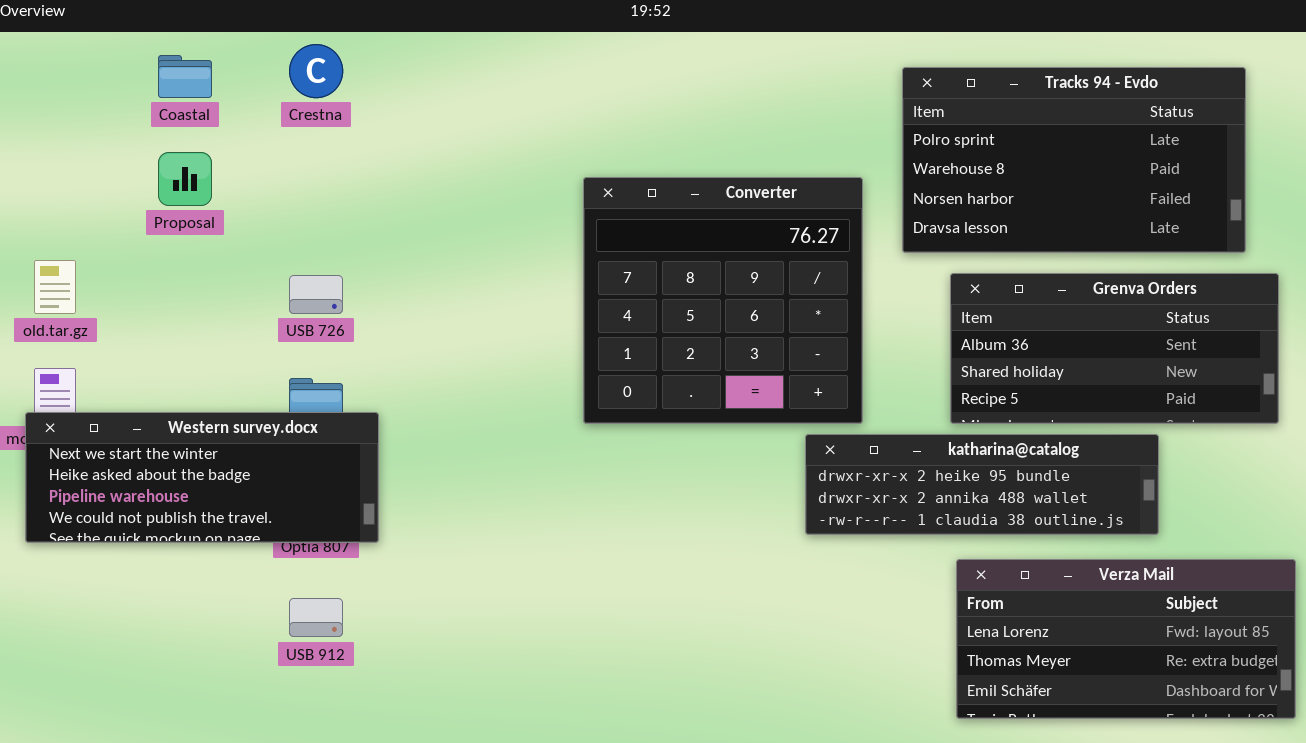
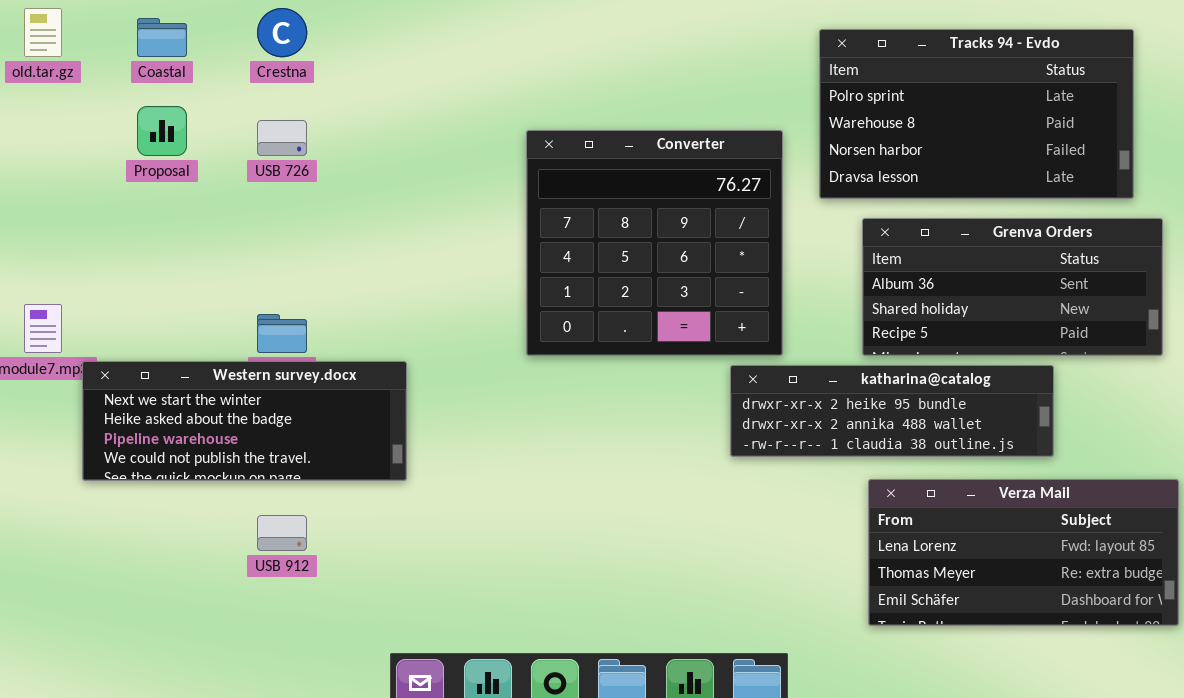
old.tar.gz: [34,260,76,314] -> [24,8,62,57], moved
USB 726: [289,275,343,314] -> [257,120,307,156], moved
Western survey.docx: [25,412,379,543] -> [82,361,407,481], moved

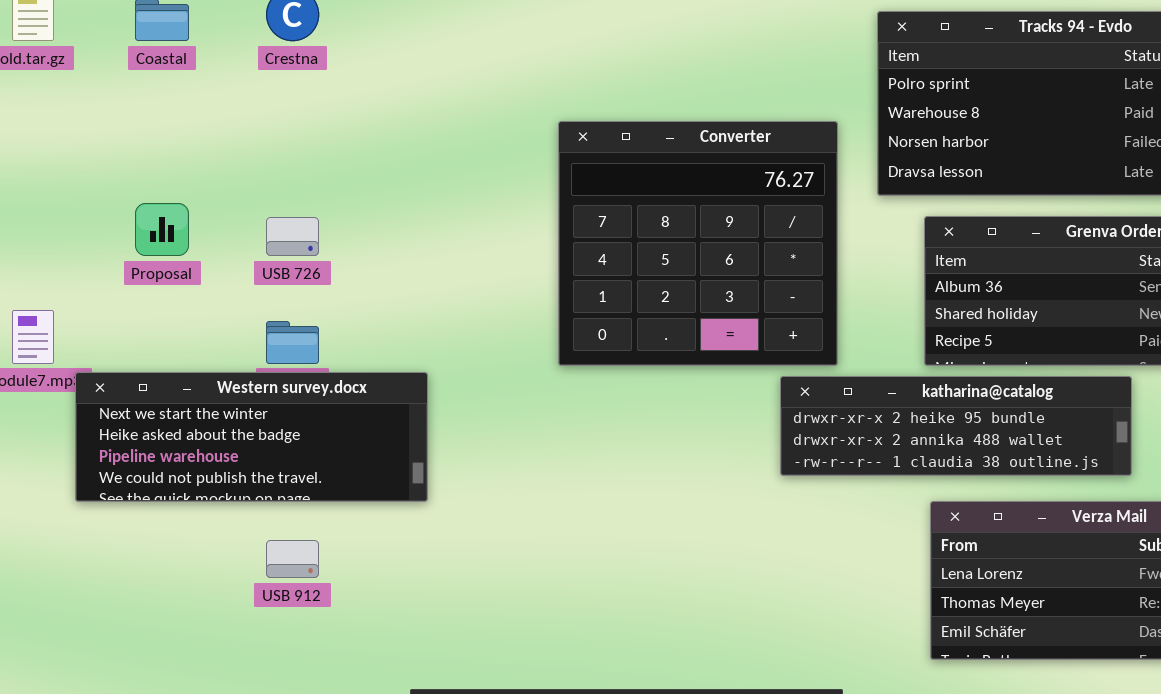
Proposal: [137,106,187,156] -> [135,203,189,256], moved
USB 726: [257,120,307,156] -> [266,217,319,256], moved

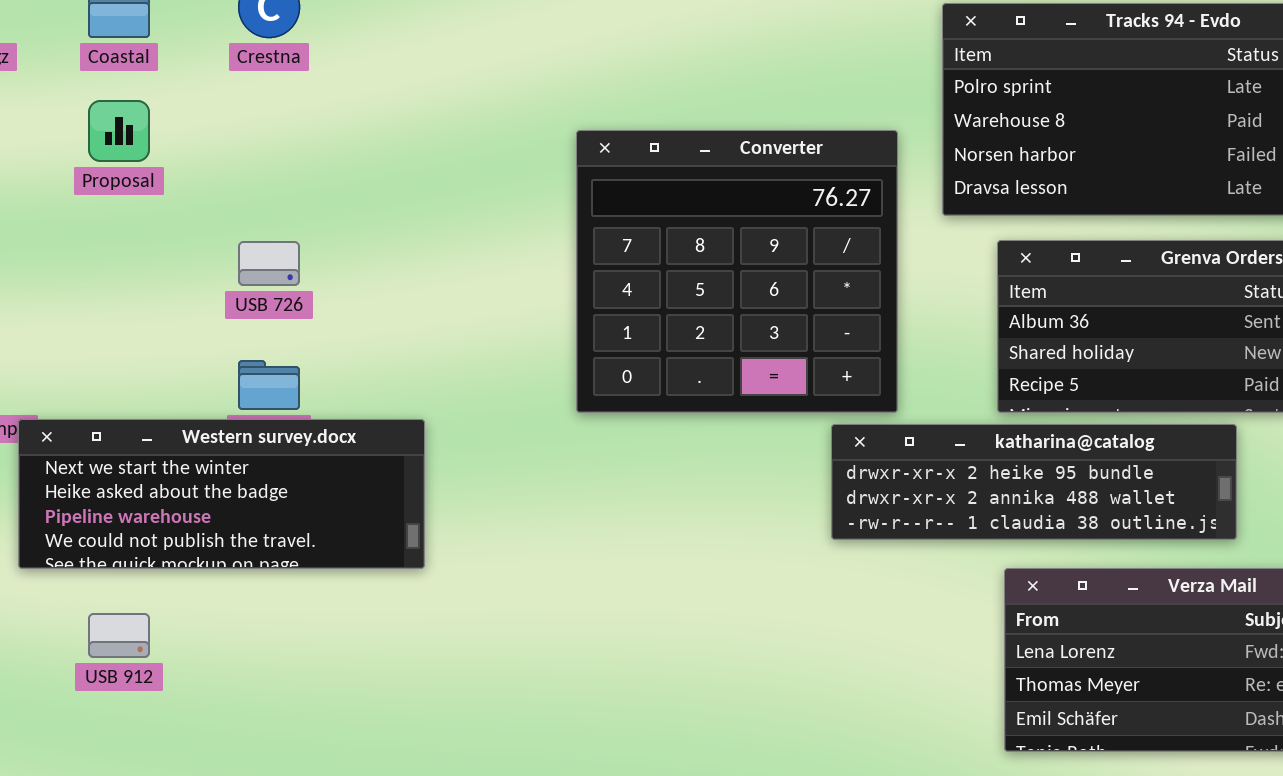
Proposal: [135,203,189,256] -> [88,100,150,162], moved
USB 912: [266,540,319,578] -> [88,613,150,658], moved

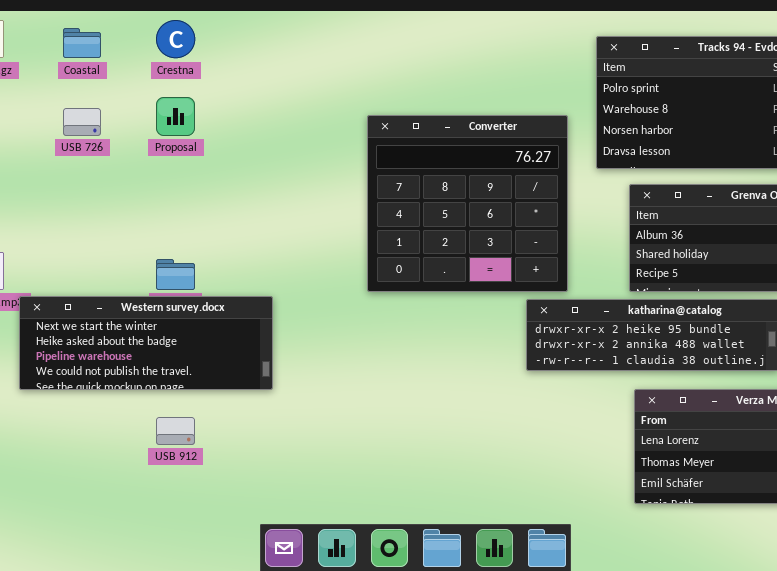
Proposal: [88,100,150,162] -> [156,97,195,136], moved
USB 726: [238,241,300,286] -> [63,108,101,136], moved
USB 912: [88,613,150,658] -> [156,417,195,445], moved

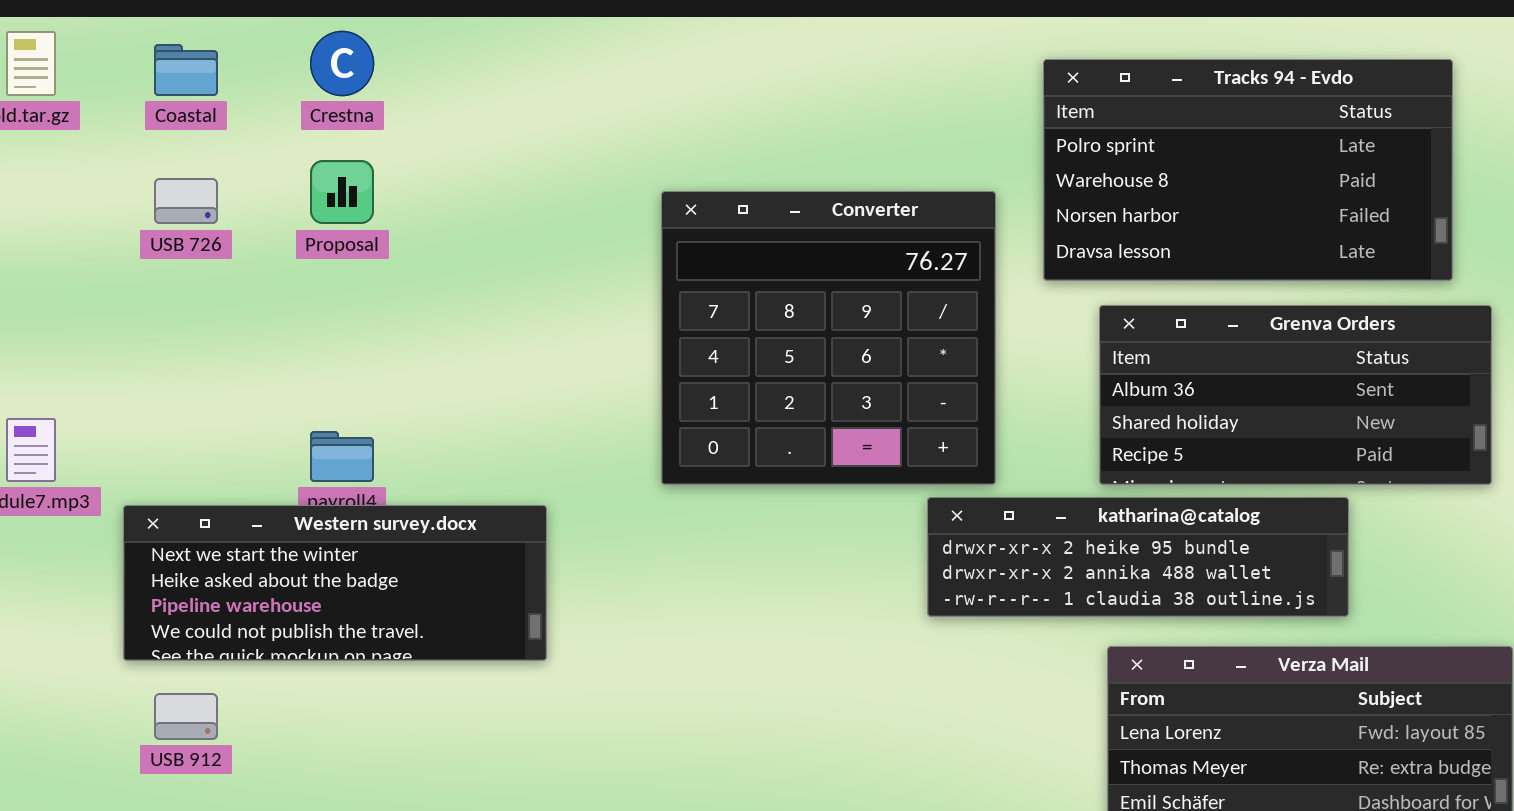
Western survey.docx: [19,296,273,390] -> [123,505,547,661], moved
USB 912: [156,417,195,445] -> [154,693,218,740], moved

